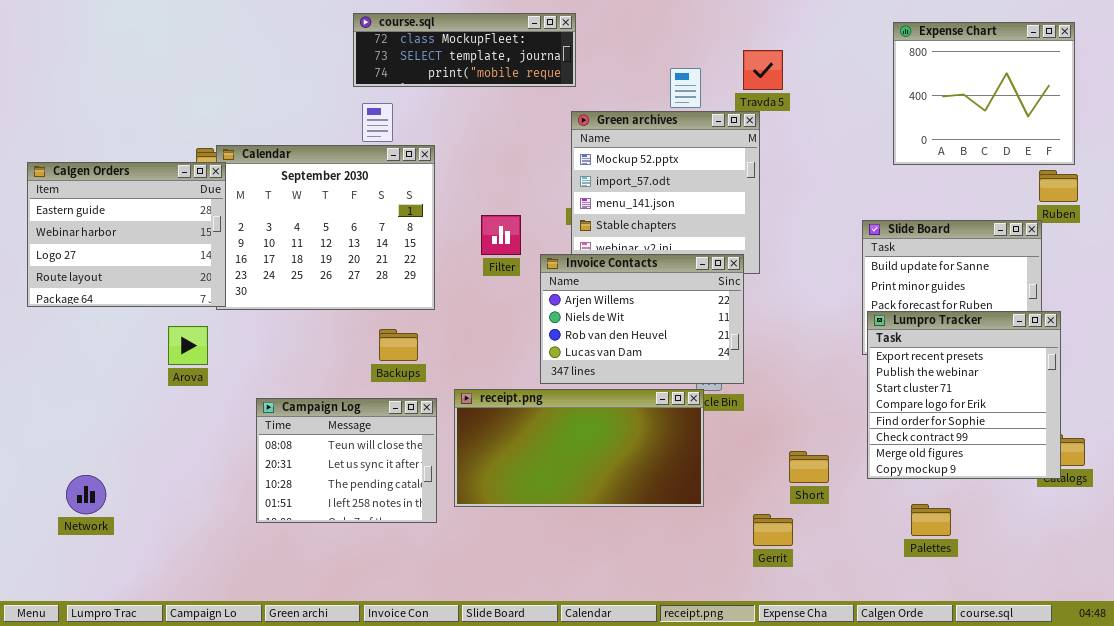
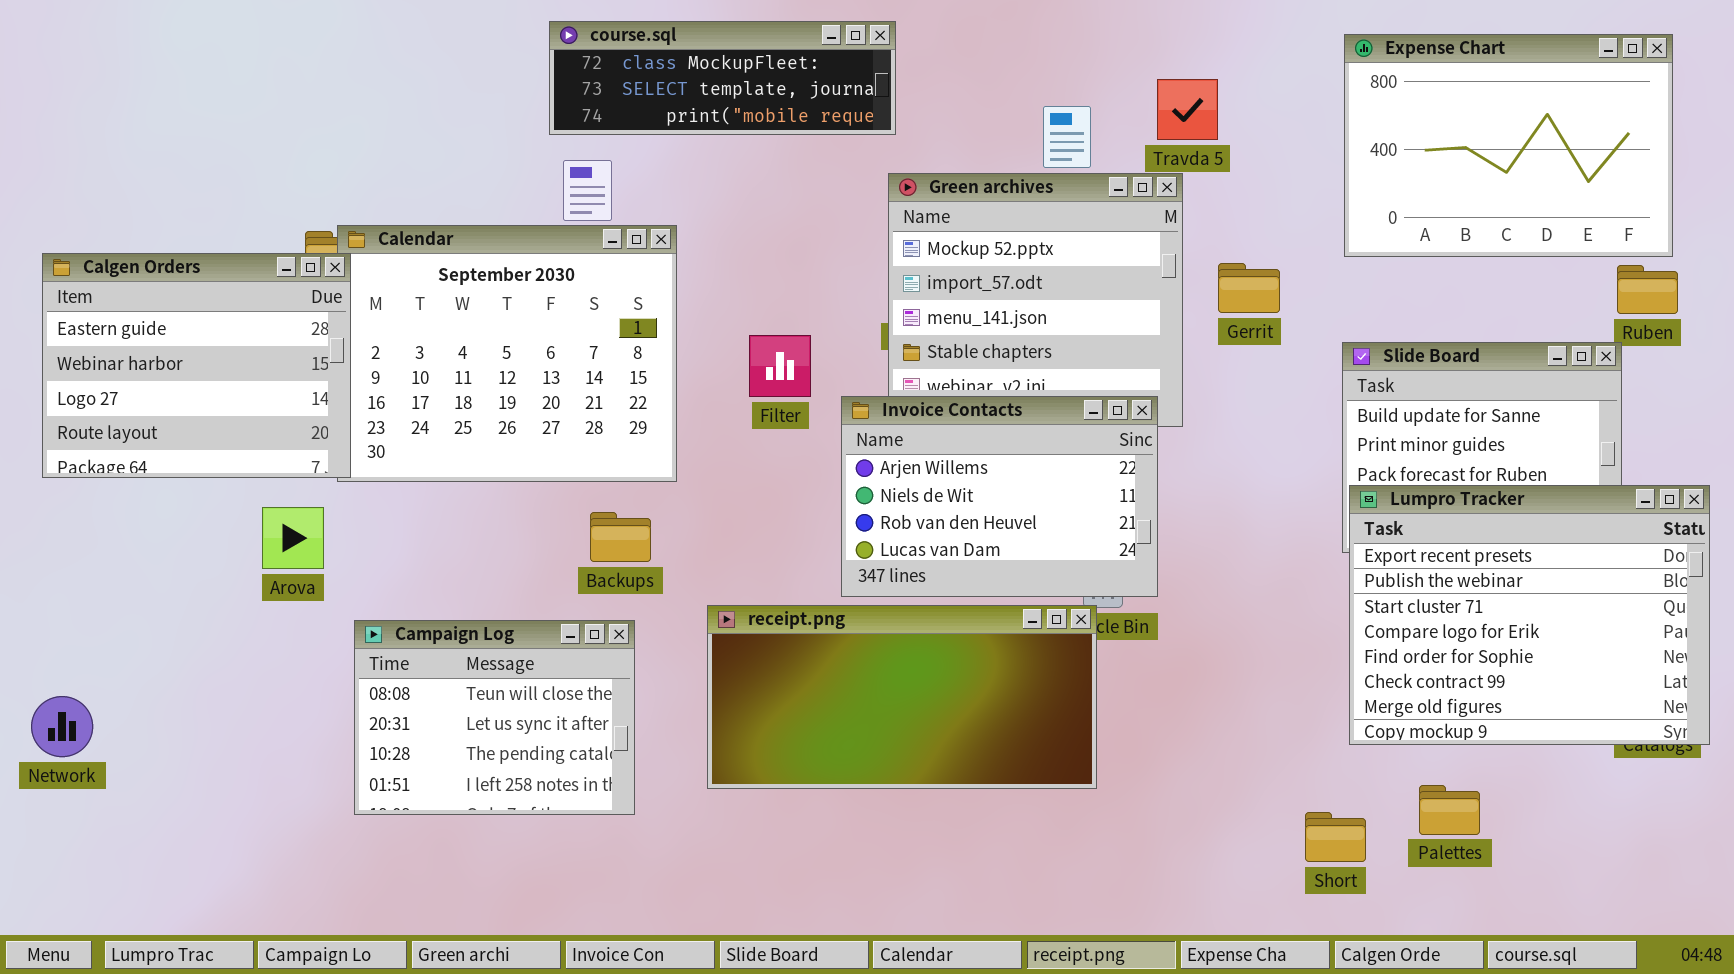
Expense Chart: [893,22,1075,165] -> [1344,34,1673,257], resized
Lumpro Tracker: [867,311,1061,479] -> [1349,485,1710,745], resized
Campaign Log: [256,398,437,523] -> [354,620,635,815], moved
Short: [789,451,829,483] -> [1305,812,1366,862], moved
Network: [66,475,106,514] -> [31,696,93,757], moved
Gerrit: [753,514,793,546] -> [1218,263,1280,313], moved

